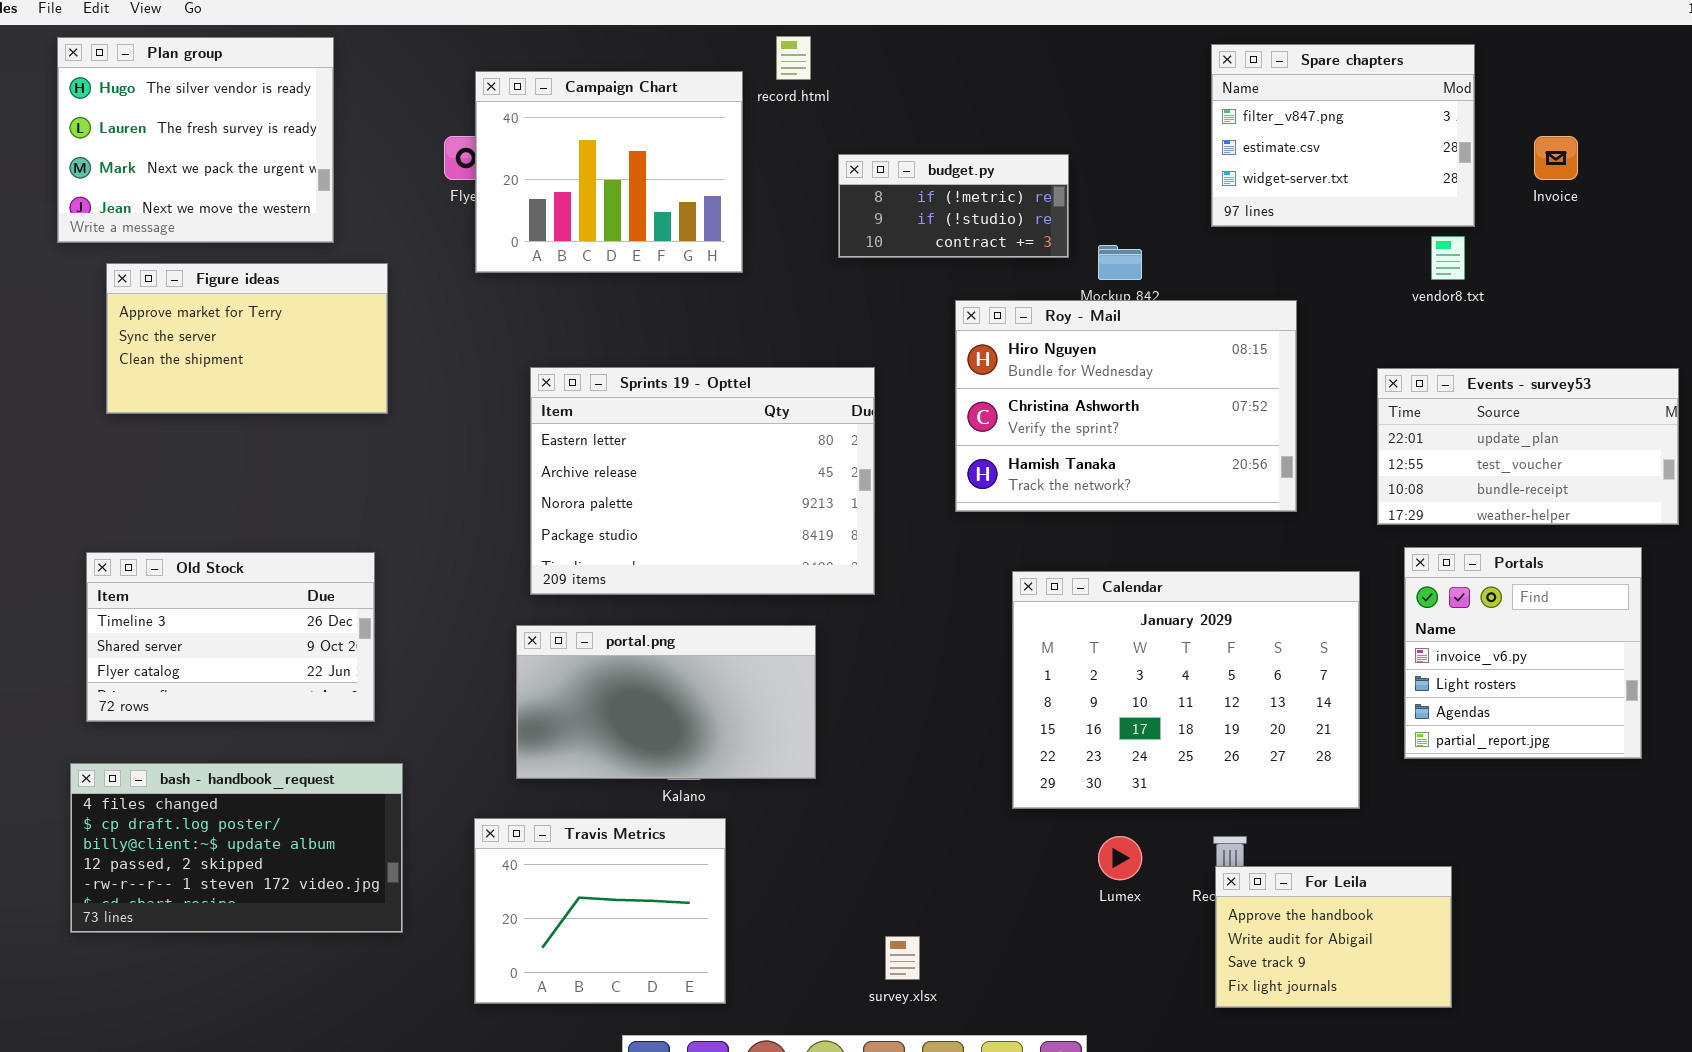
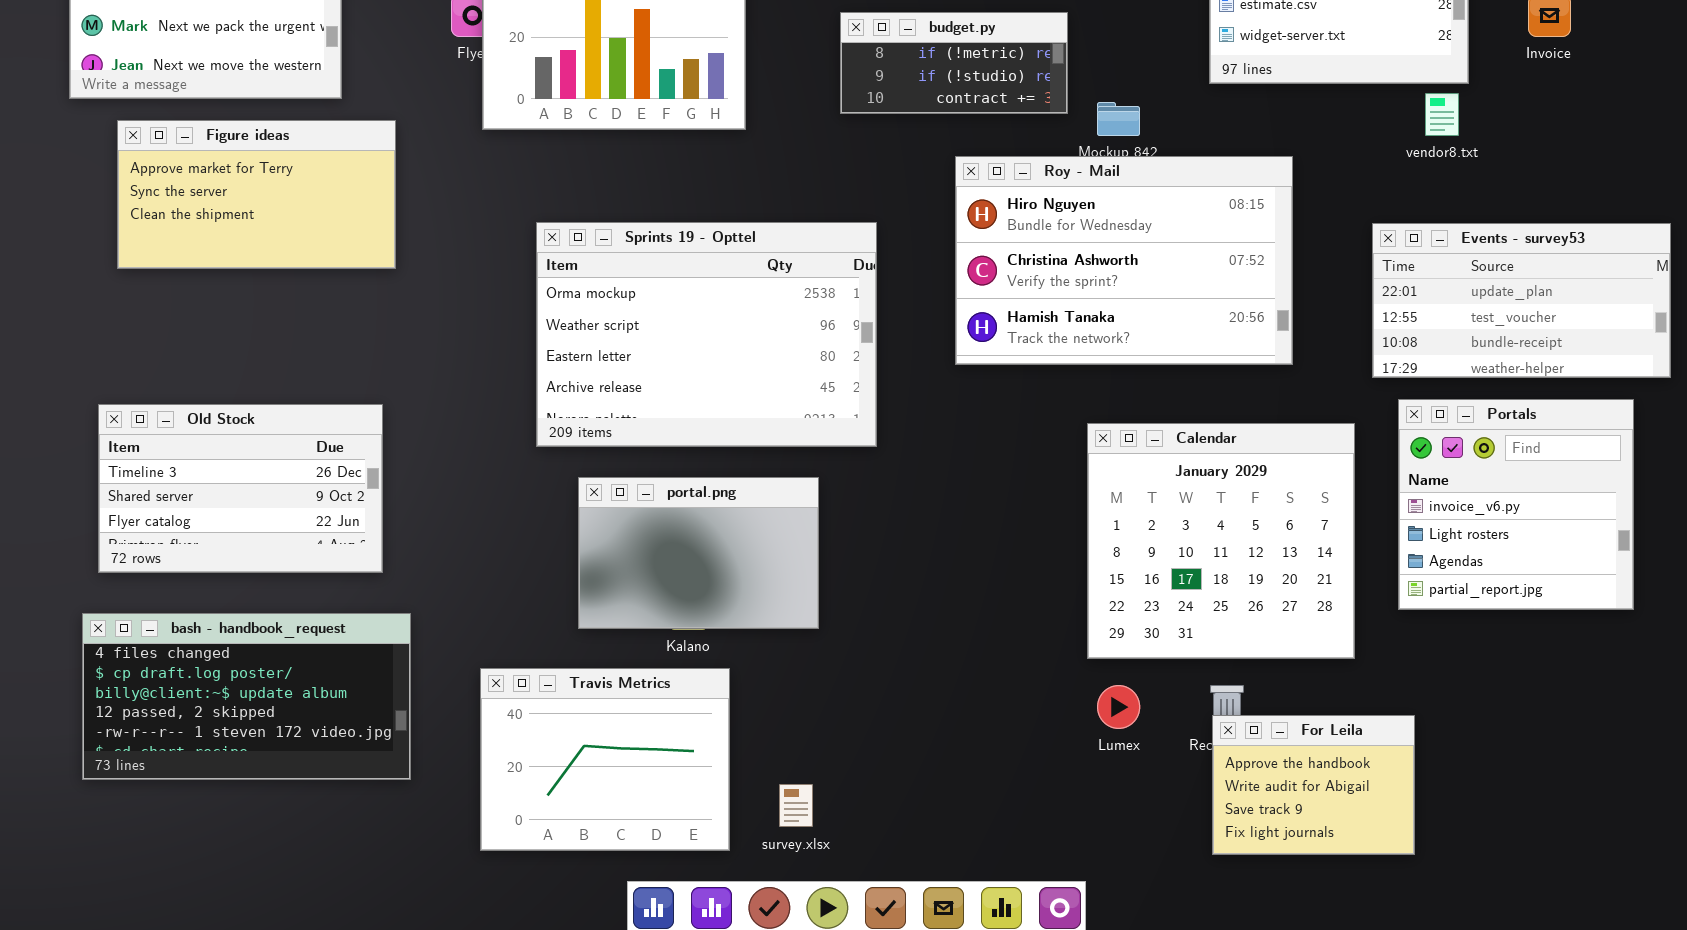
Sprints 19 - Opttel: [530,367,875,595] -> [536,222,877,447], scrolled up 2 rows
Calendar: [1012,571,1360,809] -> [1087,423,1355,659], resized
portal.png: [516,625,816,779] -> [578,477,819,629], resized
For Leila: [1215,866,1452,1008] -> [1212,715,1415,855], resized
survey.xlsx: [885,936,920,980] -> [779,784,813,827], moved

